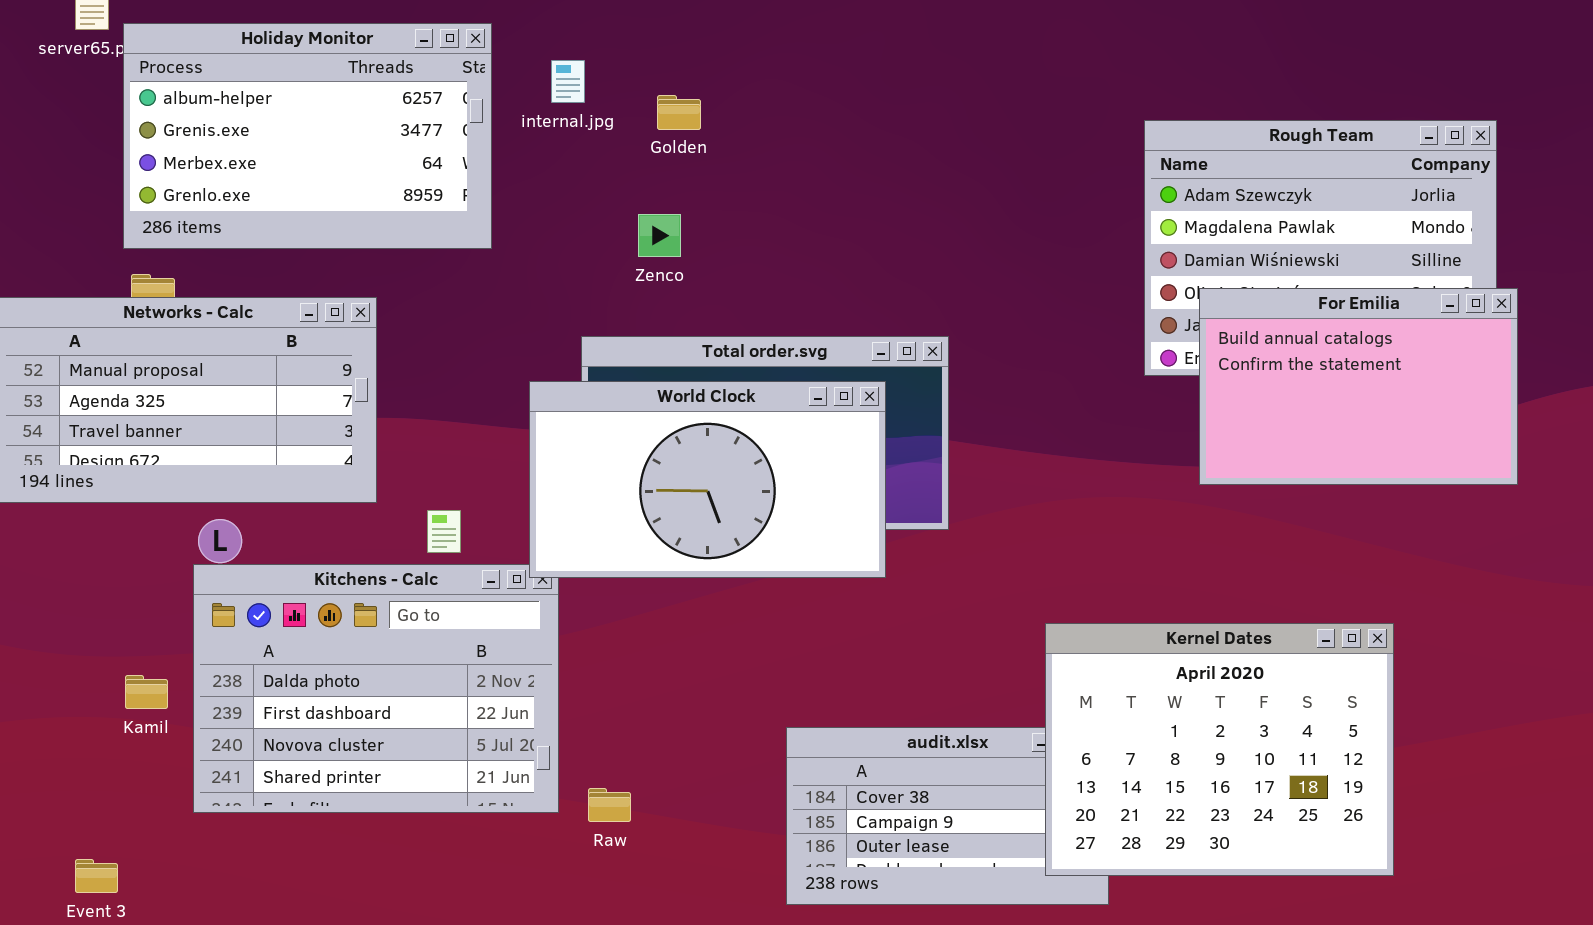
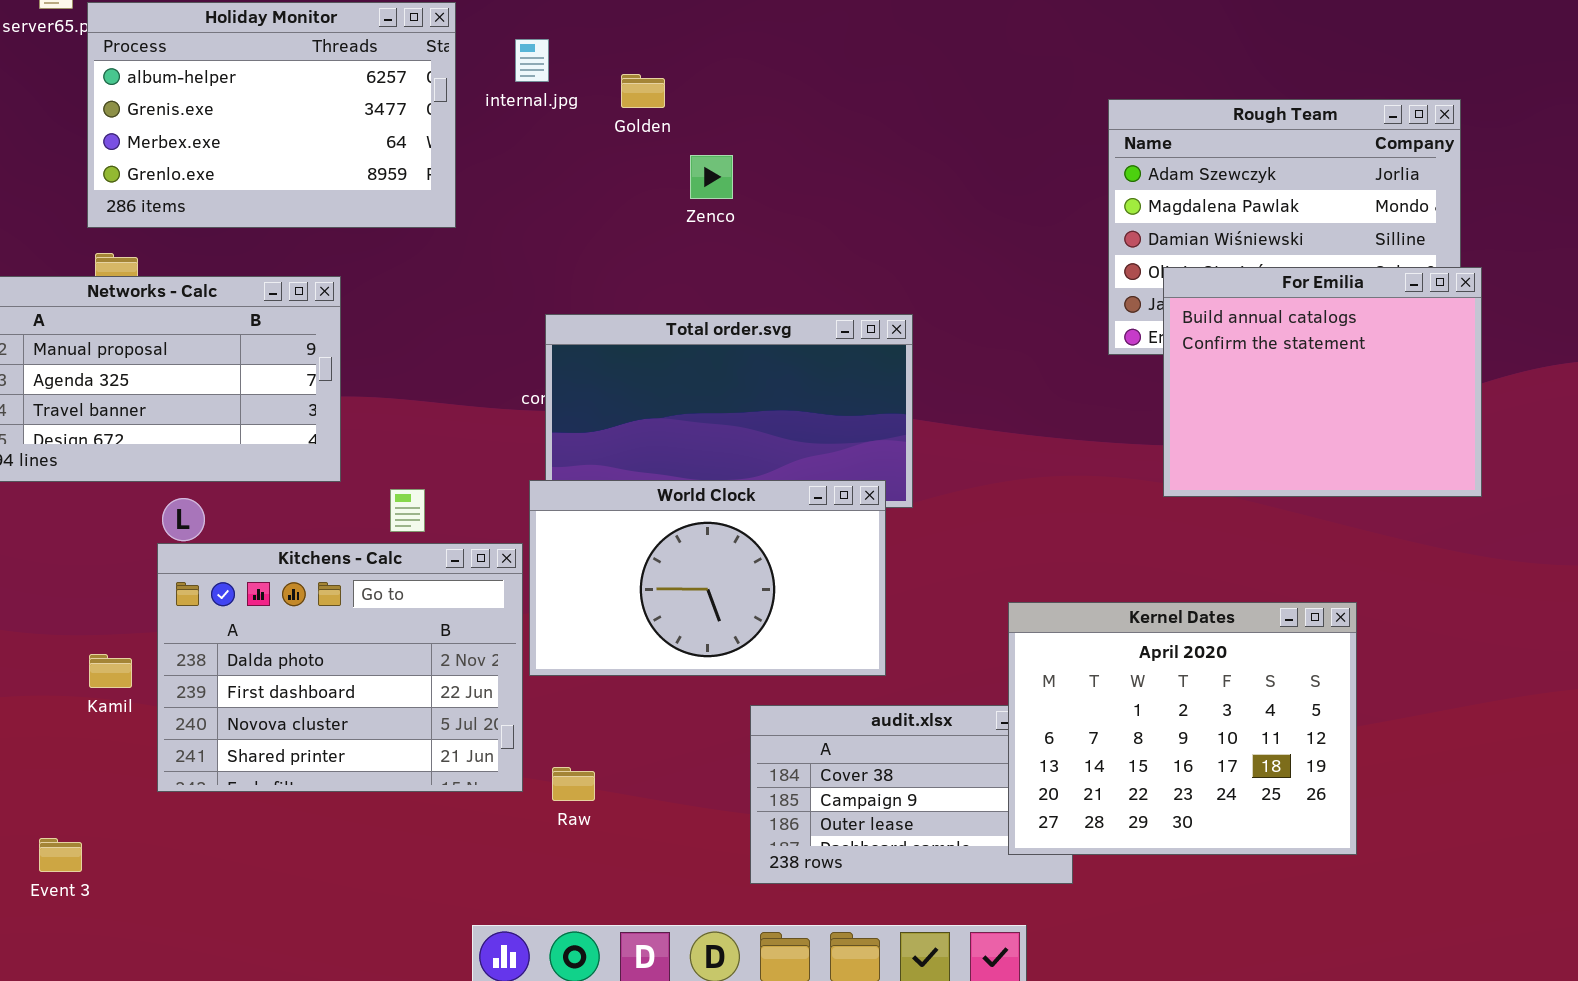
Zenco: [638,214,681,257] -> [690,155,733,199], moved
For Emilia: [1199,288,1518,485] -> [1163,267,1482,497], resized
World Clock: [529,381,886,578] -> [529,480,886,676], moved

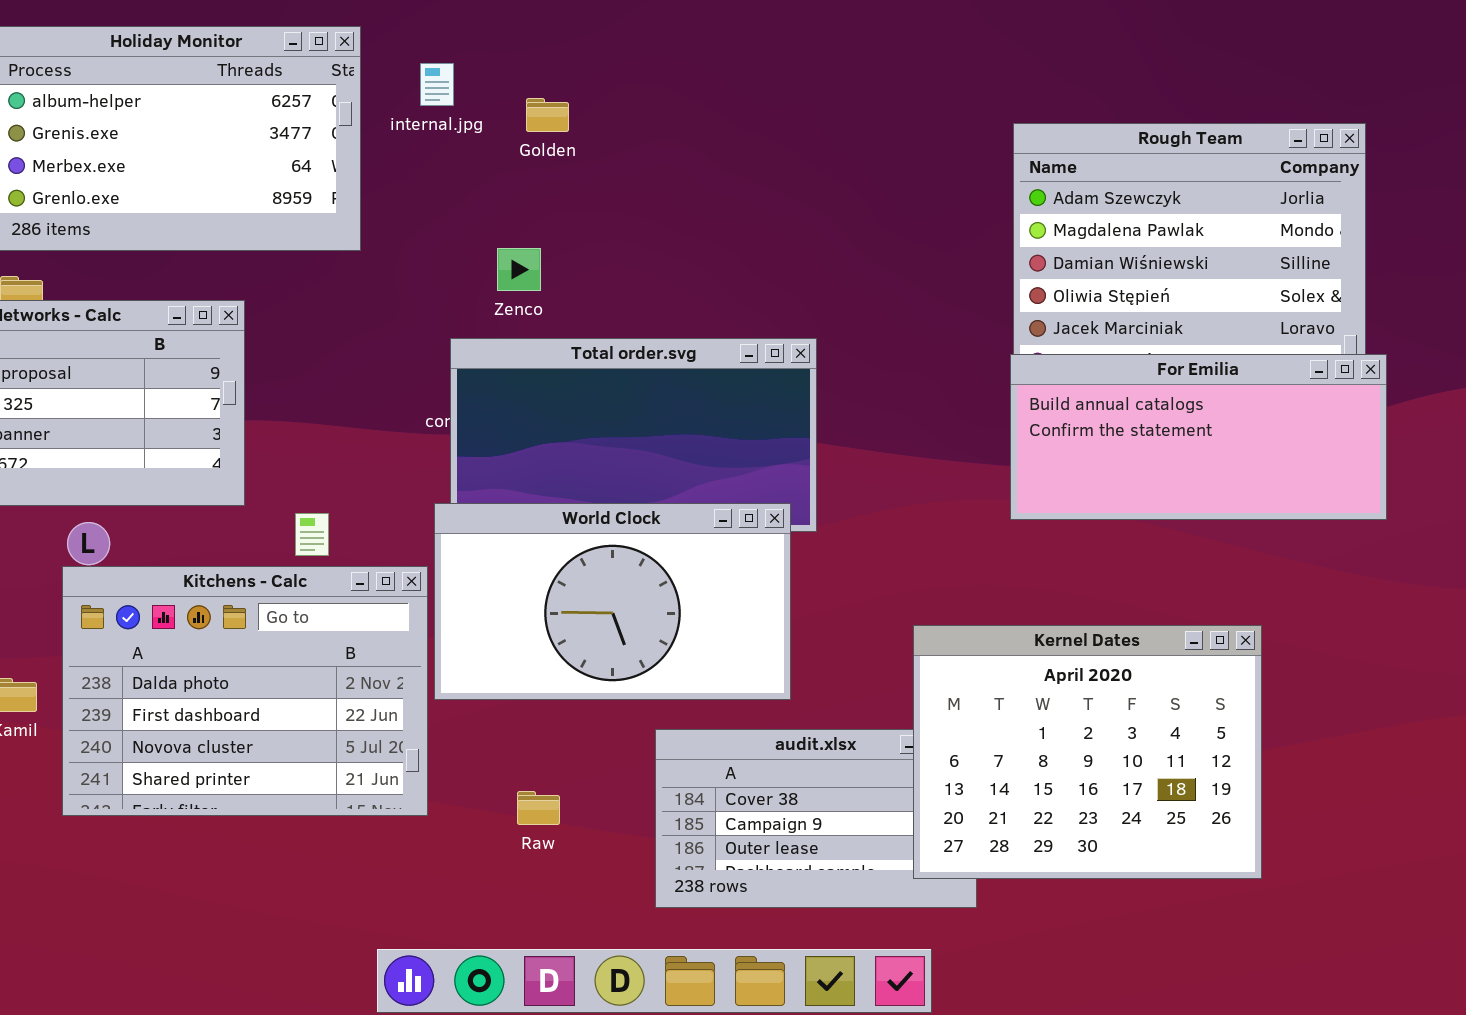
Zenco: [690,155,733,199] -> [497,248,541,291], moved
For Emilia: [1163,267,1482,497] -> [1010,354,1387,520], resized
Raw: [552,767,595,801] -> [517,791,560,825], moved

